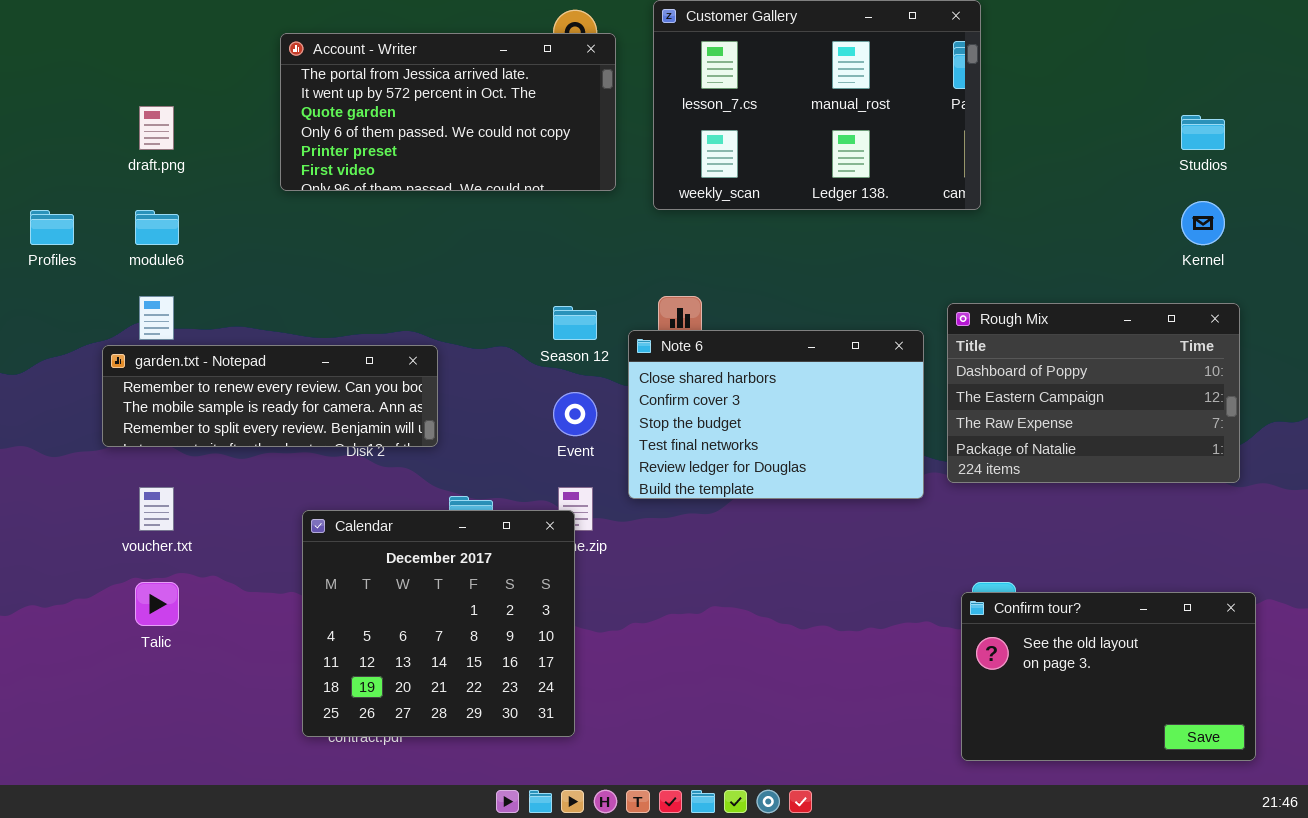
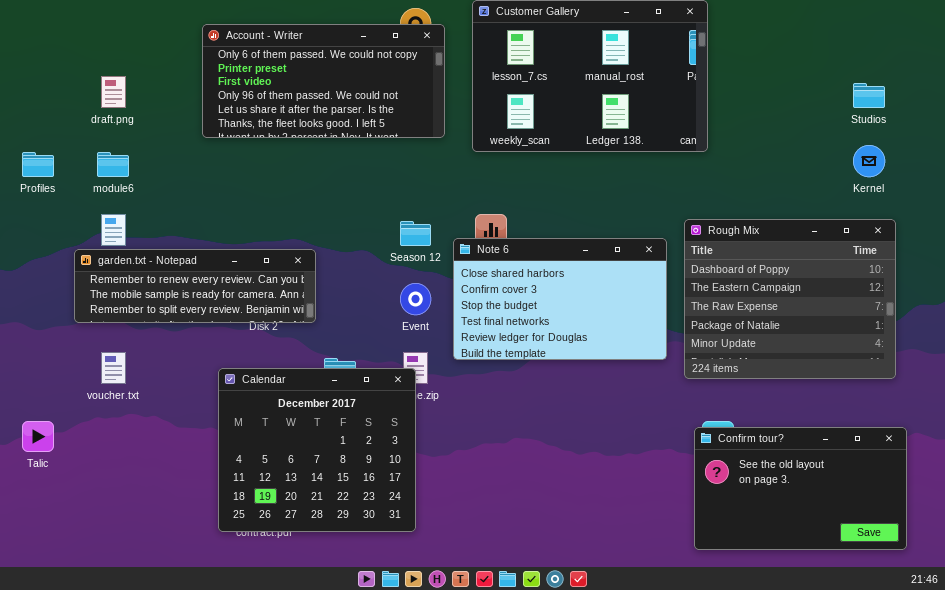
Account - Writer: [280,33,616,191] -> [202,24,445,138], scrolled down 3 rows
Rough Mix: [947,303,1240,483] -> [684,219,896,379], resized
Talic: [135,582,179,626] -> [22,421,54,452], moved

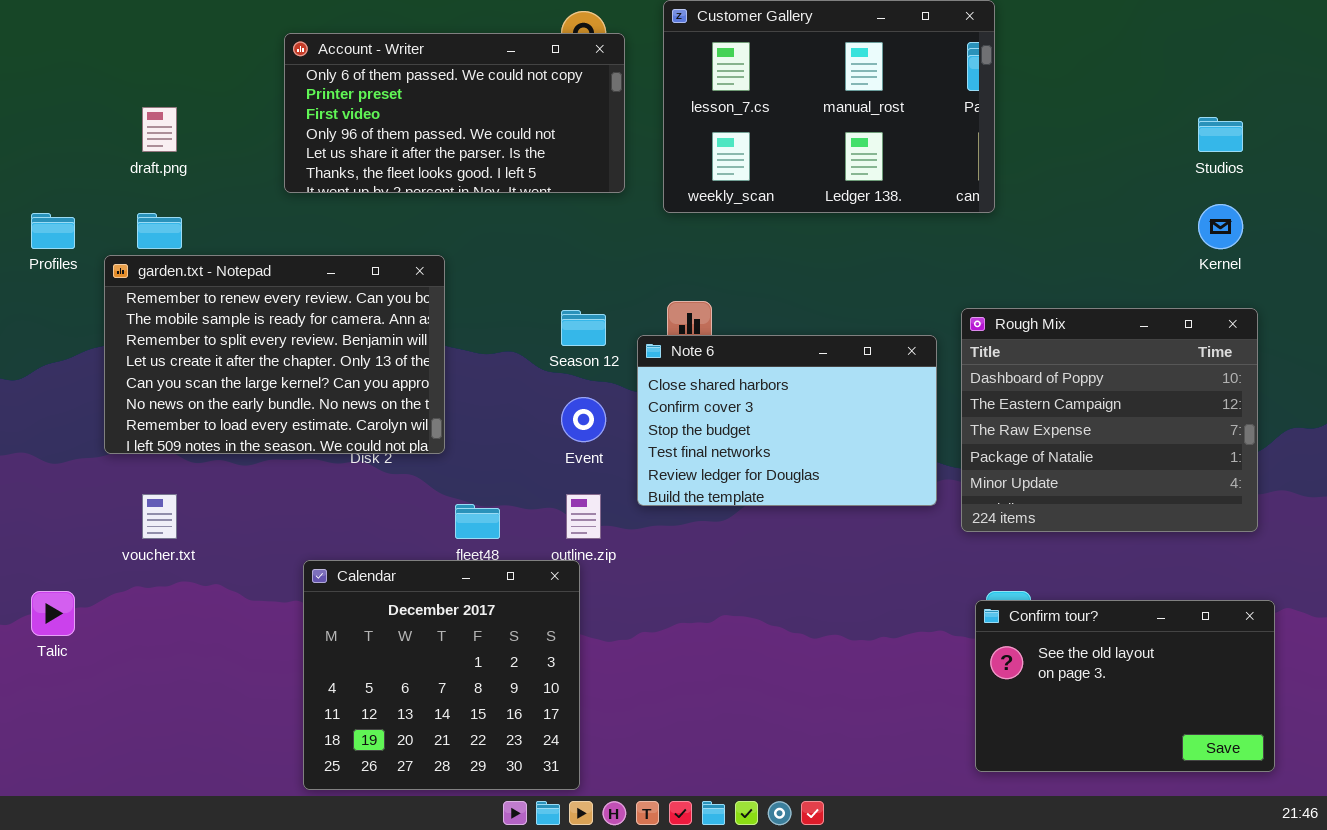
garden.txt - Notepad: [74,249,316,323] -> [104,255,445,454], resized
Calendar: [218,368,416,532] -> [303,560,580,790], moved

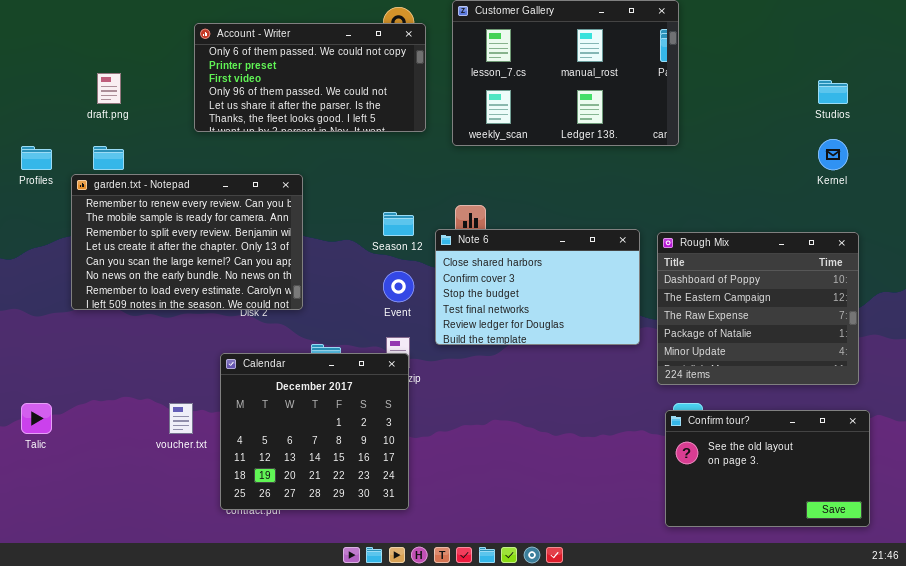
Rough Mix: [961,308,1258,532] -> [657,232,859,385], moved
voucher.txt: [142,494,177,539] -> [169,403,193,434], moved
Calendar: [303,560,580,790] -> [220,353,409,510], moved

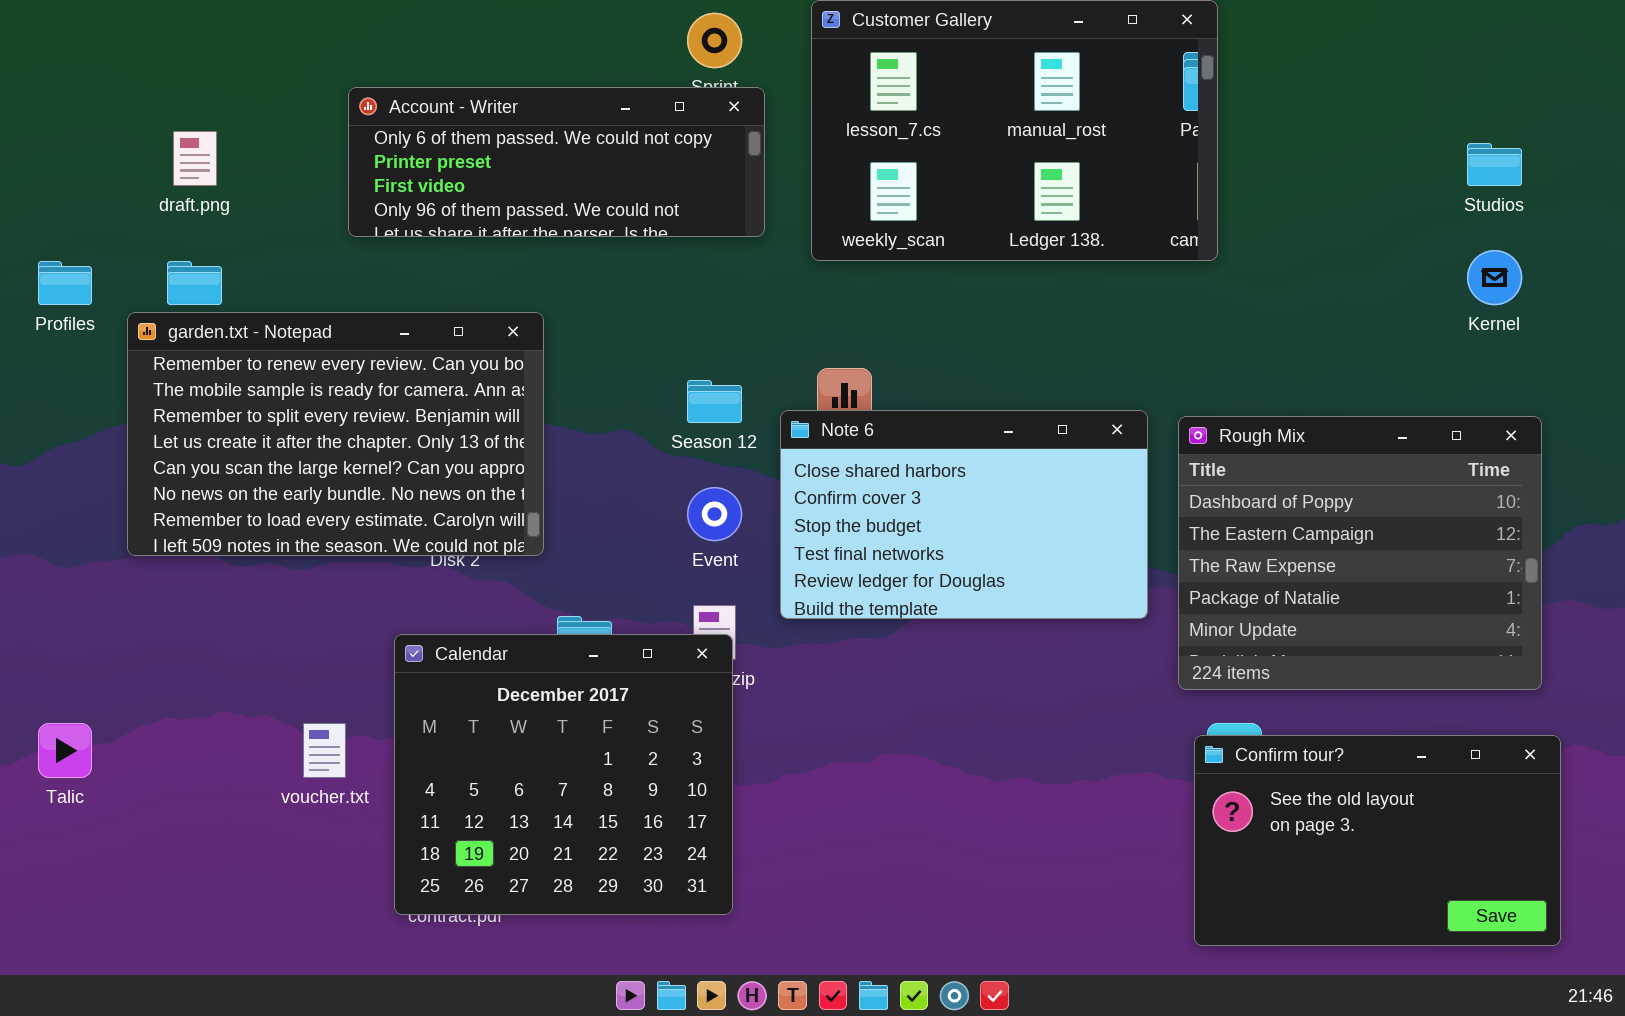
Account - Writer: [194,23,426,132] -> [348,87,765,237], resized

